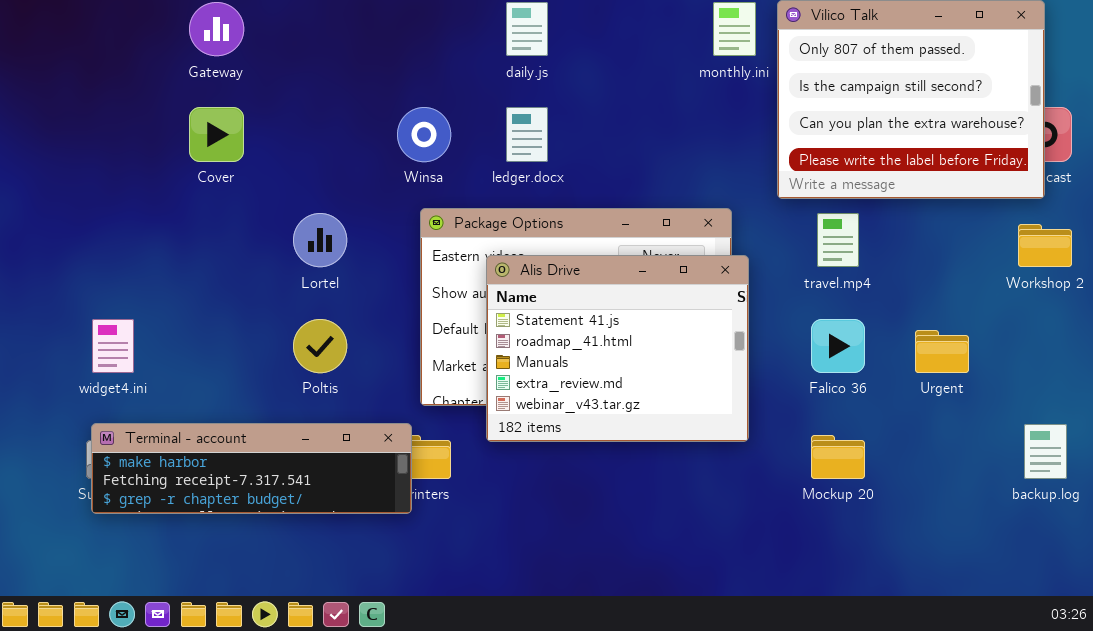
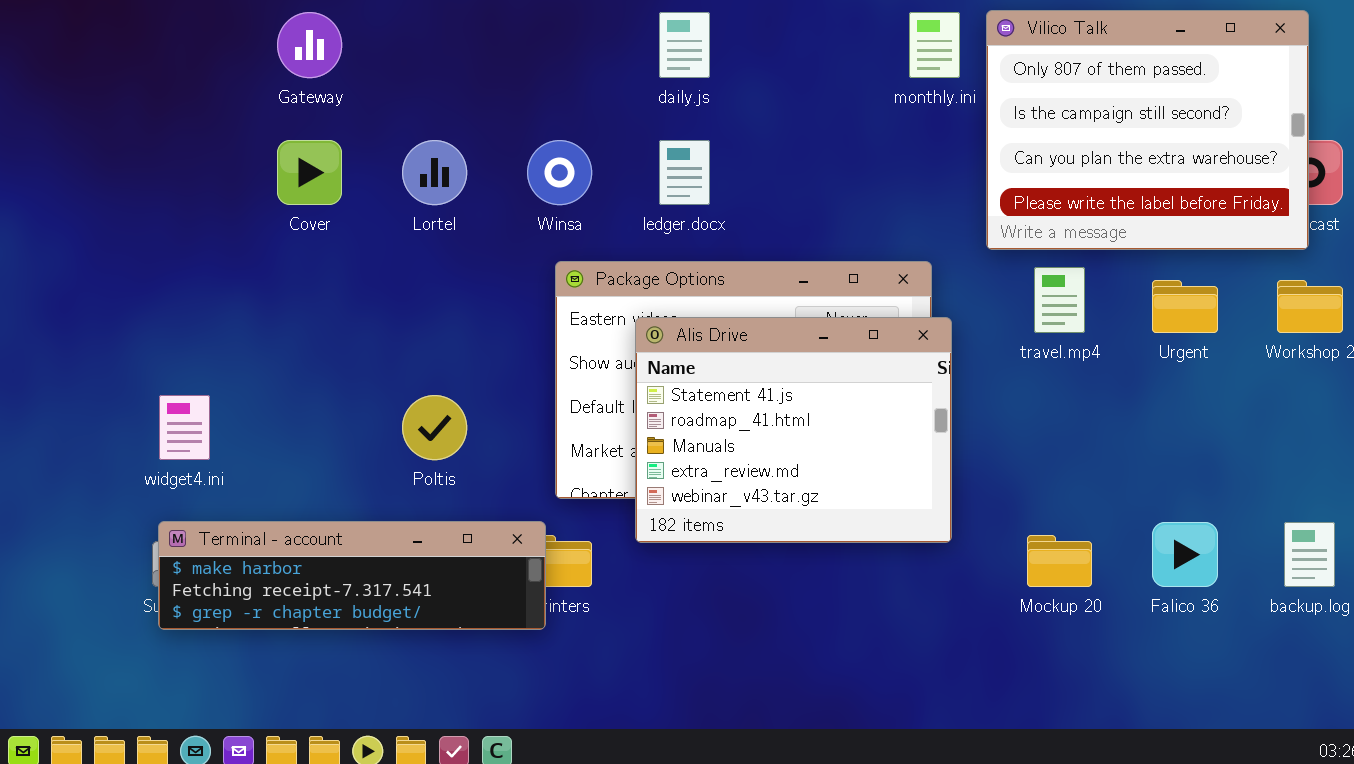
Lortel: [293,213,347,267] -> [402,140,467,205], moved
Falico 36: [811,319,865,373] -> [1152,522,1218,587], moved
Urgent: [915,330,969,373] -> [1152,280,1218,333], moved

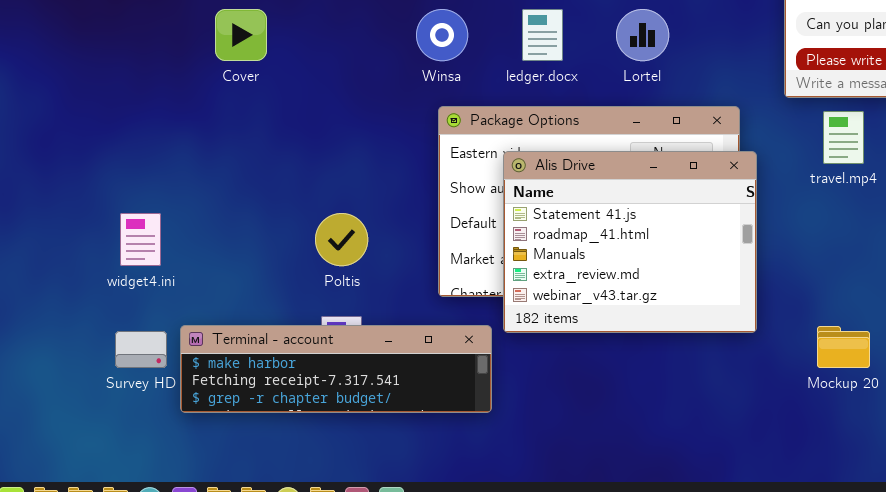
Lortel: [402,140,467,205] -> [616,9,669,61], moved
Terminal - account: [158,521,546,630] -> [180,325,492,413], moved

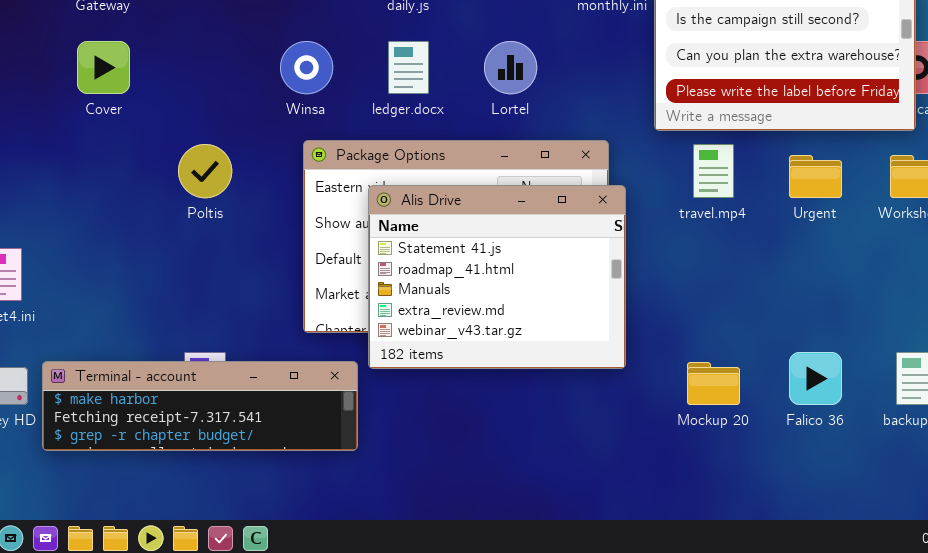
Poltis: [315,213,368,266] -> [178,144,232,198], moved

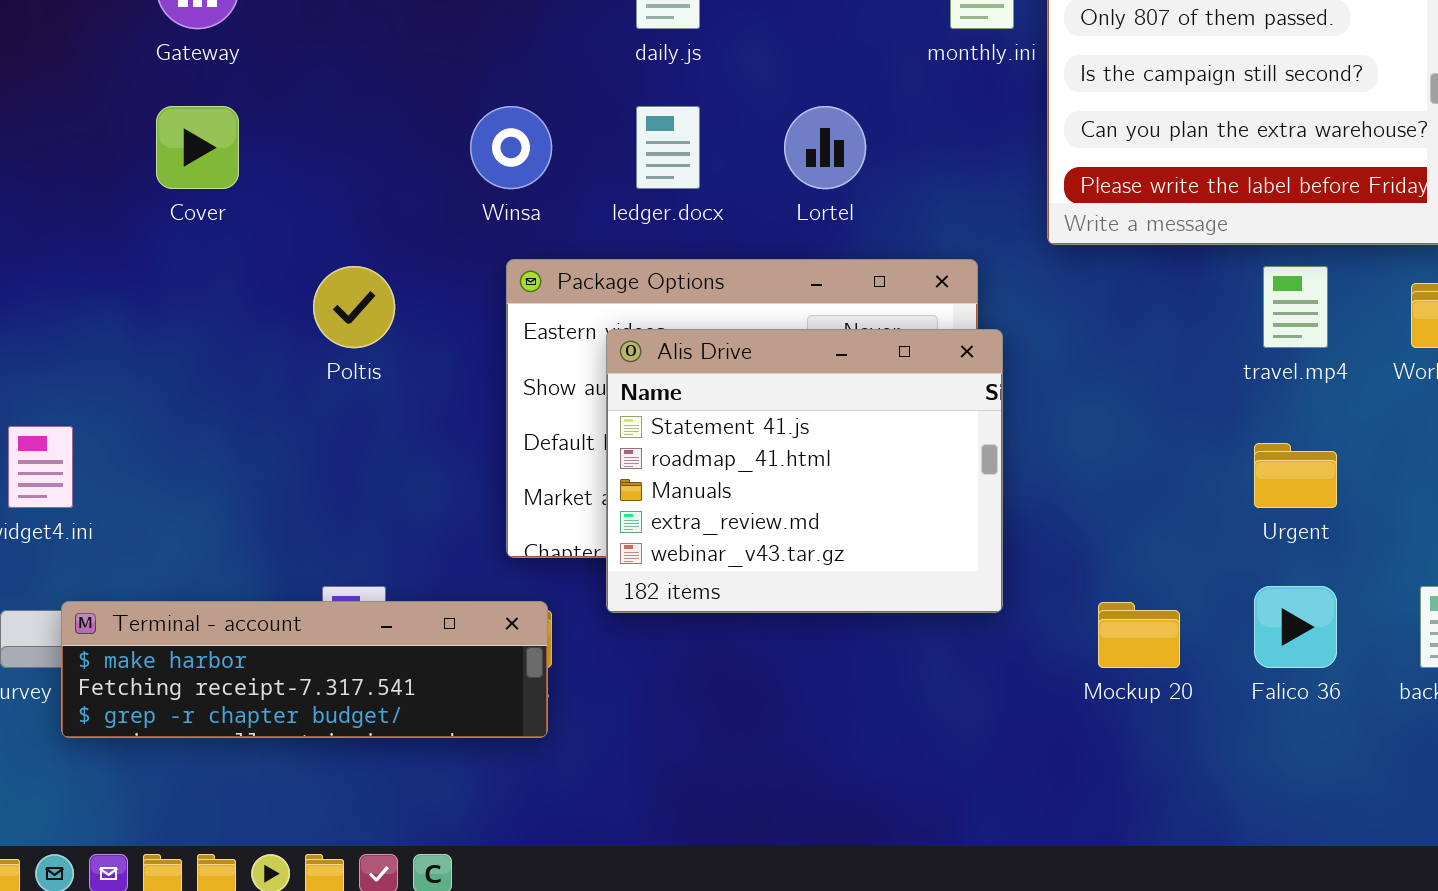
travel.mp4: [693,144,734,198] -> [1263,266,1328,348], moved
Urgent: [789,155,842,198] -> [1254,443,1337,508], moved
Terminal - account: [42,361,358,451] -> [61,601,548,738], moved

